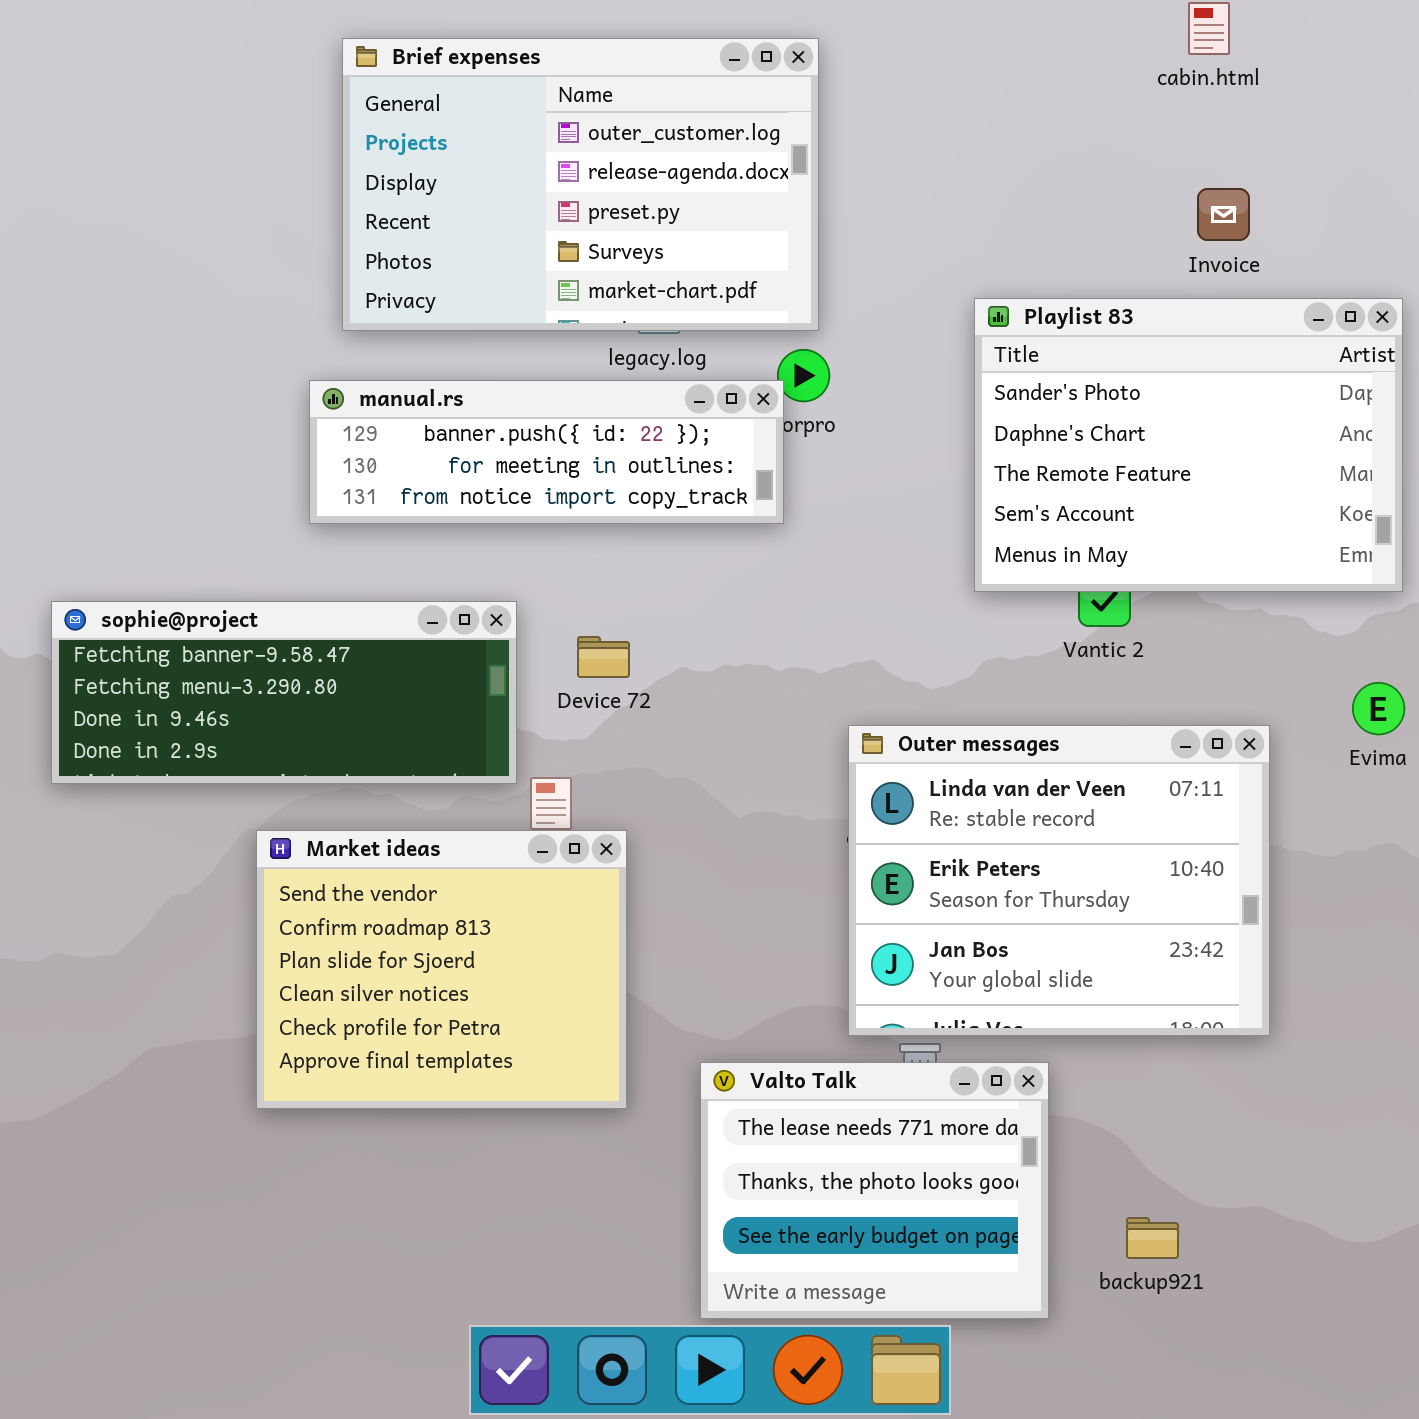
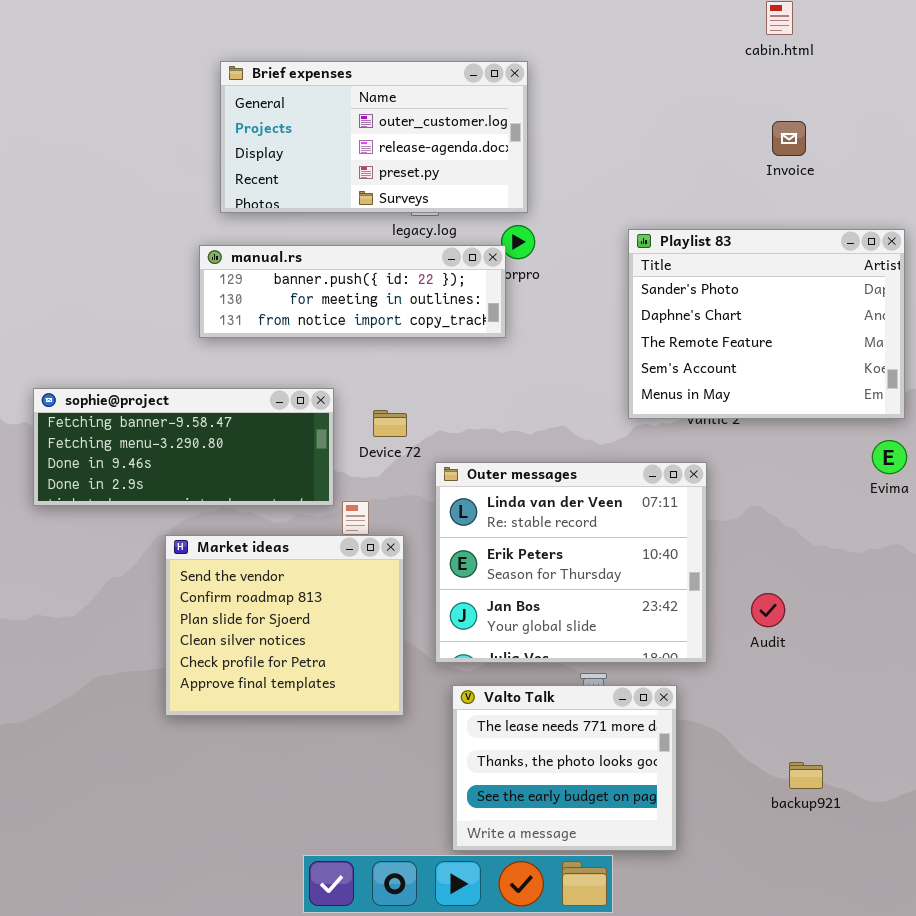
Brief expenses: [342,38,819,331] -> [220,61,528,213], resized
Playlist 83: [974,298,1403,592] -> [628,229,905,419], moved
Outer messages: [848,725,1270,1036] -> [435,462,707,663], moved
backup921: [1126,1217,1179,1259] -> [789,762,823,789], moved

